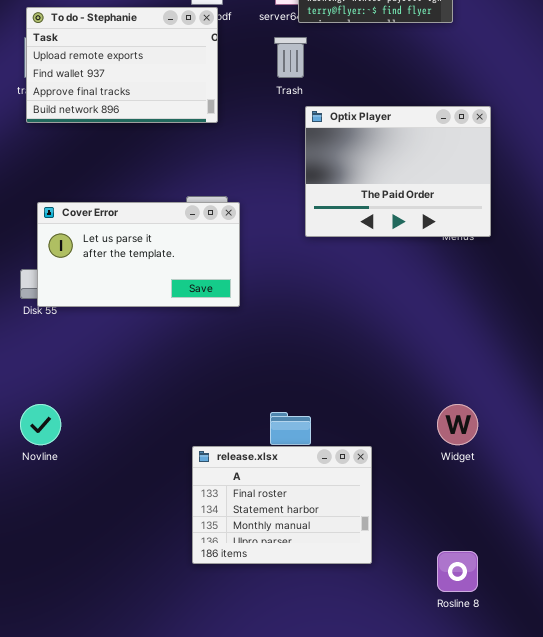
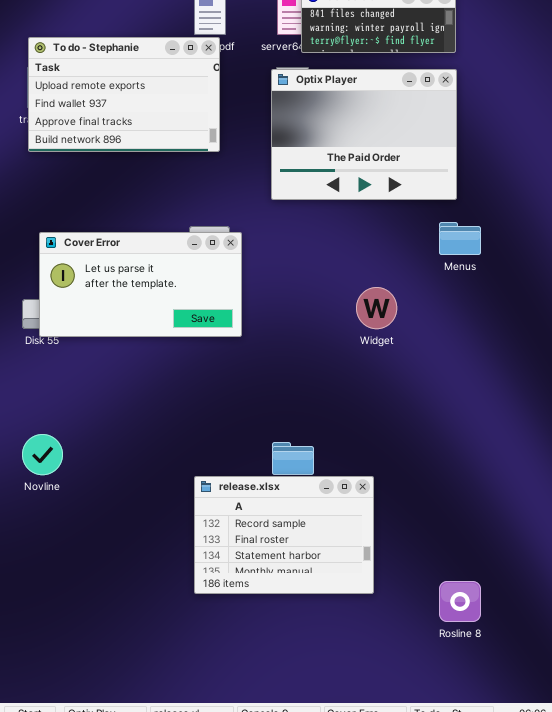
Optix Player: [305,106,491,237] -> [271,69,457,200], moved
Widget: [437,404,478,445] -> [356,287,397,329], moved
release.xlsx: [192,446,372,564] -> [194,476,374,594], scrolled up 1 row

